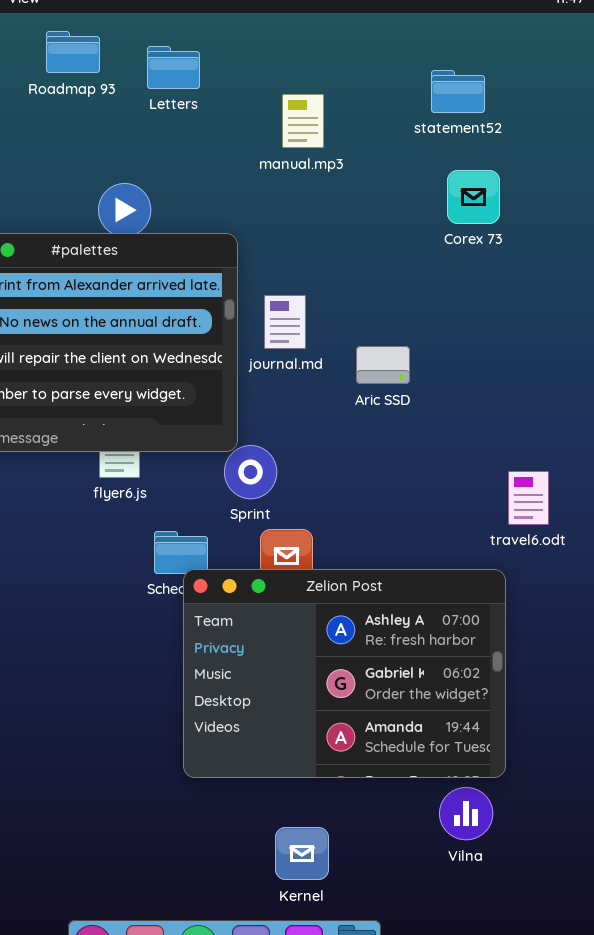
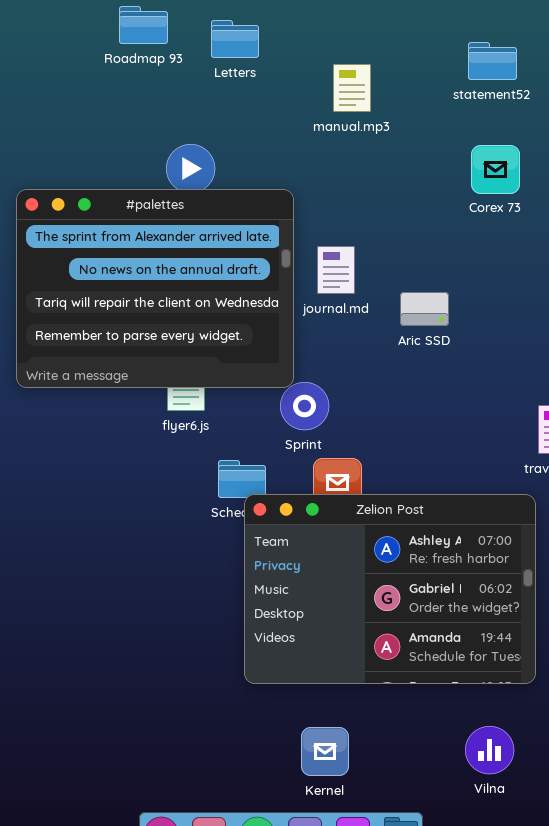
Corex 73: [447,170,500,224] -> [471,145,520,194], moved
Vilna: [439,787,493,840] -> [465,726,514,774], moved
Kernel: [275,827,329,880] -> [301,727,349,776], moved

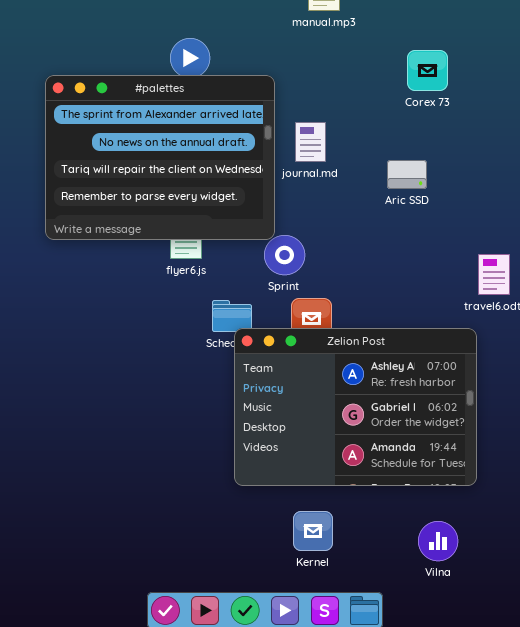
Corex 73: [471,145,520,194] -> [407,50,448,91], moved
Aric SSD: [400,292,449,326] -> [387,160,427,189], moved
Kernel: [301,727,349,776] -> [293,511,333,551], moved

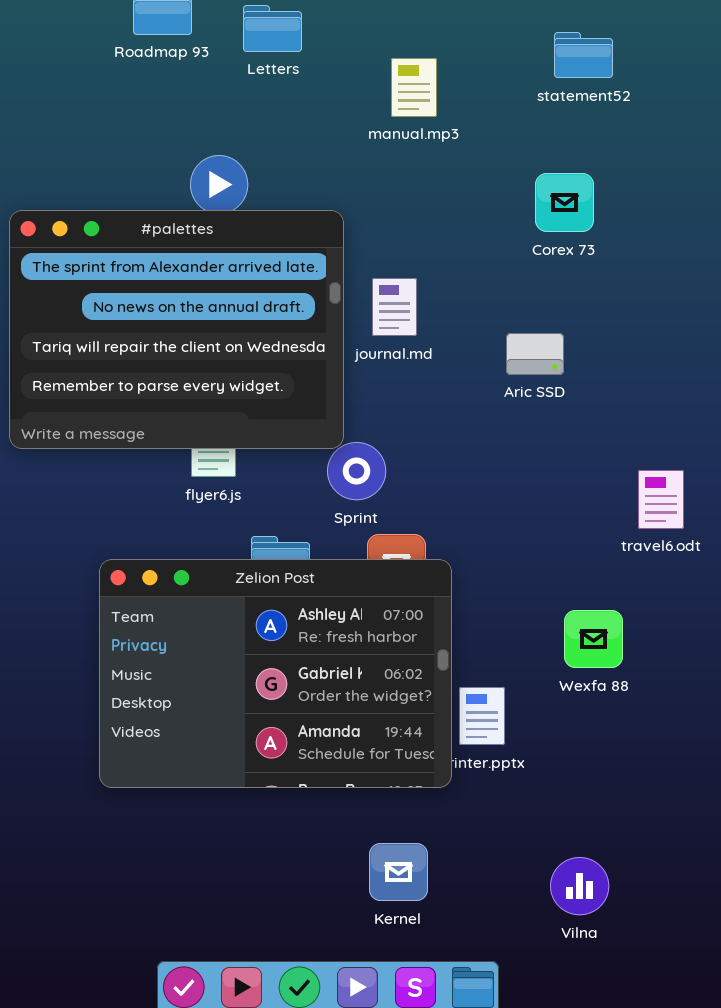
Zelion Post: [234,328,477,486] -> [99,559,452,788], moved

